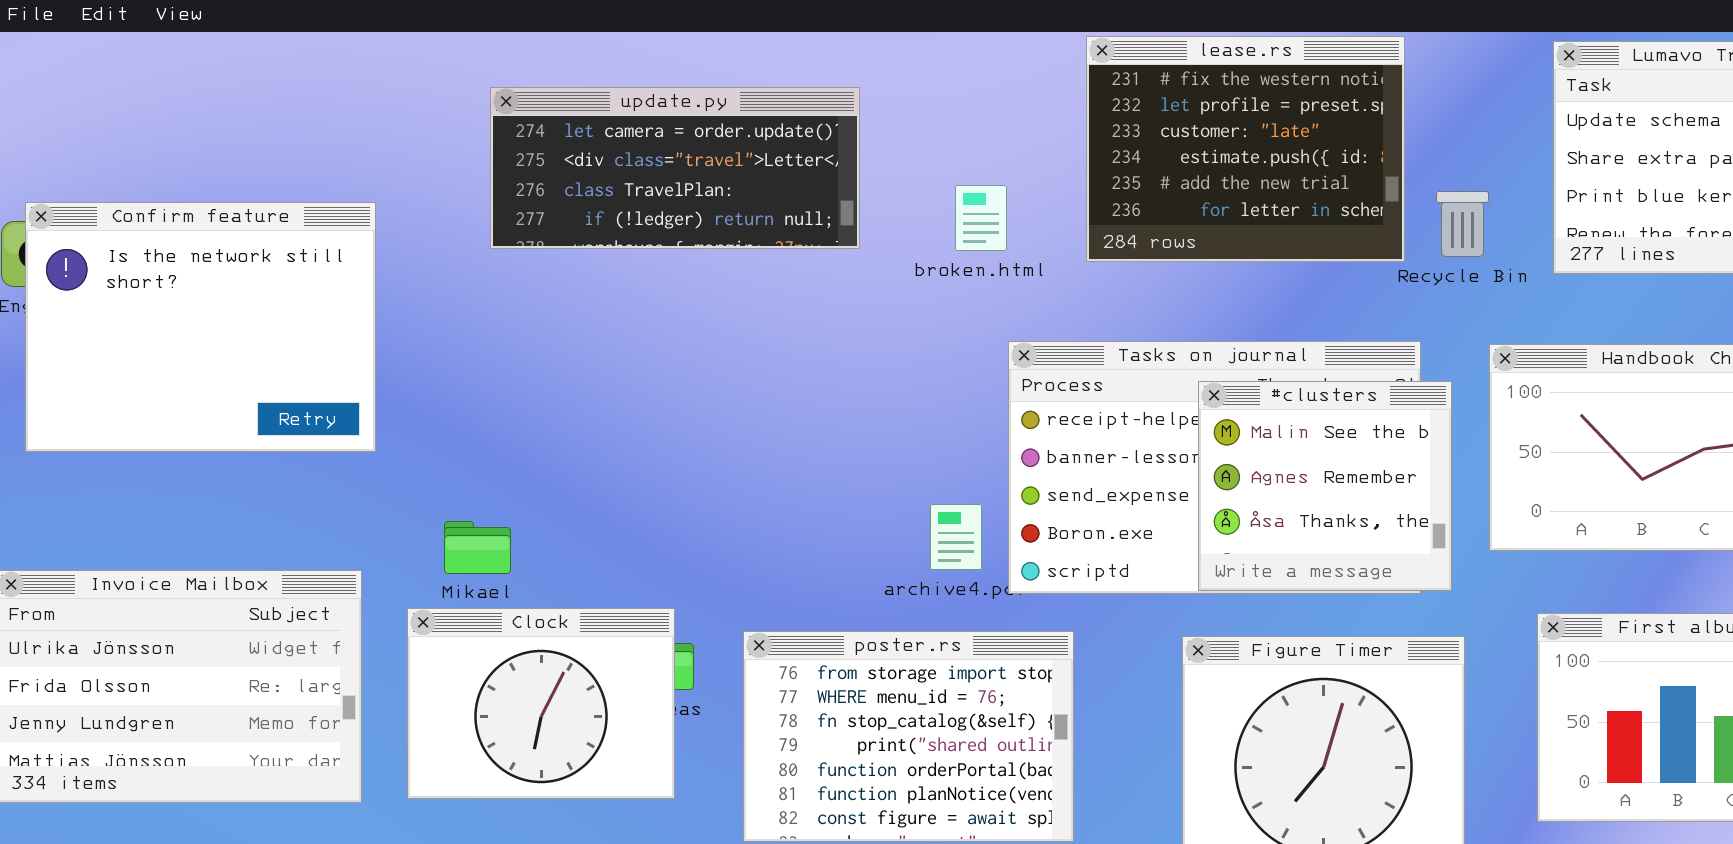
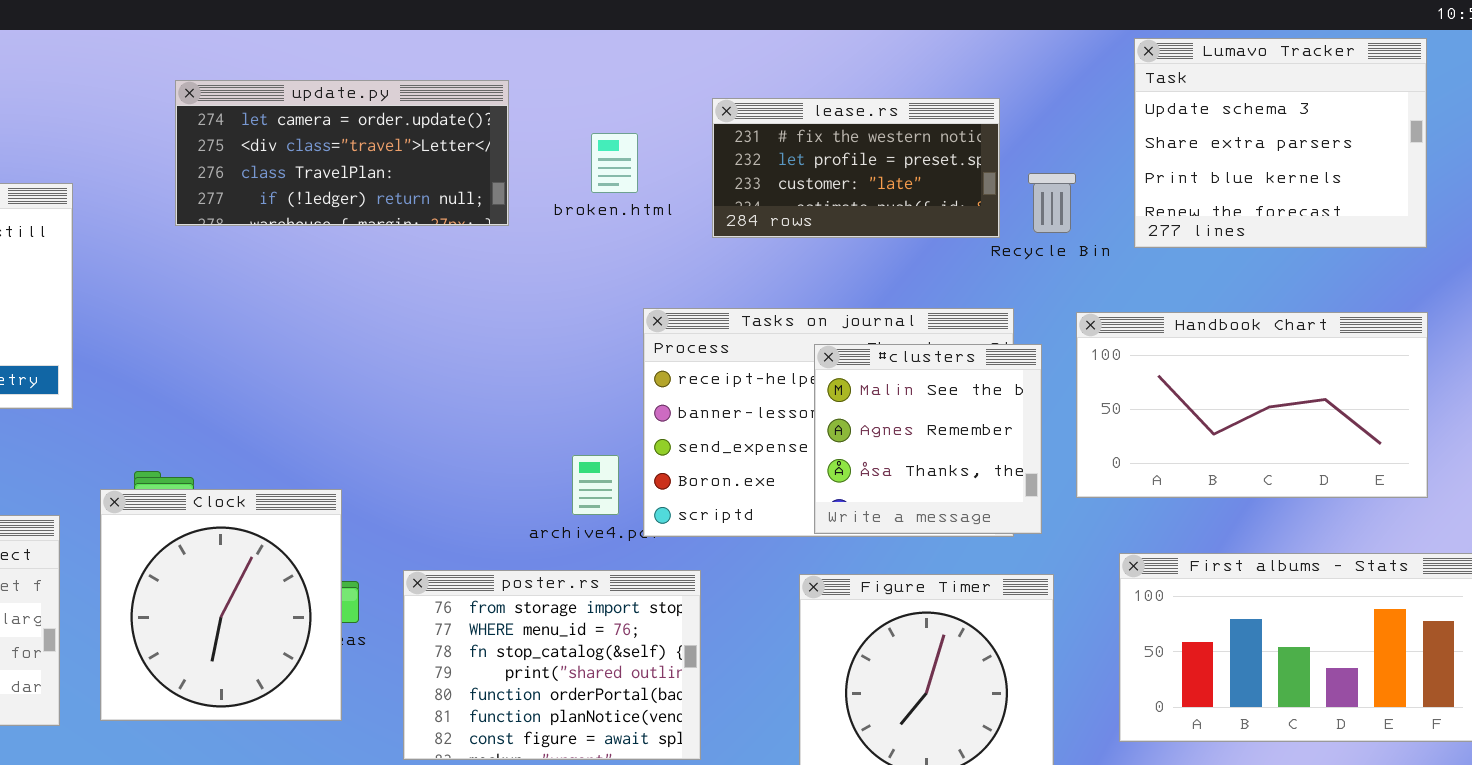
lease.rs: [1086,36,1405,262] -> [712,98,1000,238], resized
broken.html: [955,185,1007,251] -> [591,133,638,193], moved
Clock: [407,608,675,799] -> [100,489,342,721], resized

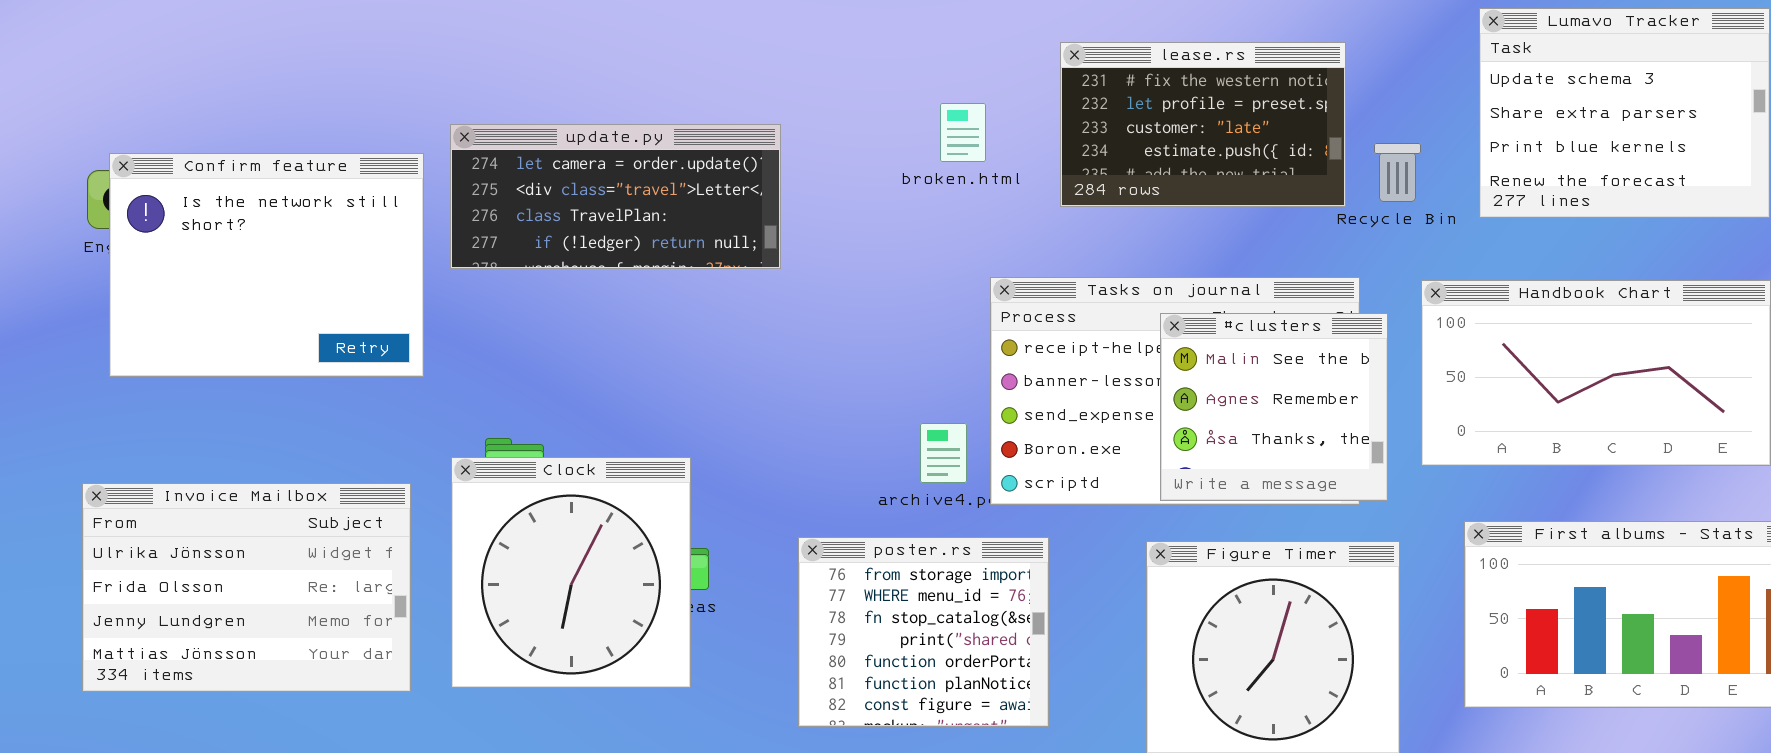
update.py: [175,80,509,226] -> [450,124,781,269], moved
lease.rs: [712,98,1000,238] -> [1060,42,1346,207], resized
poster.rs: [403,570,701,760] -> [798,537,1049,727], resized

